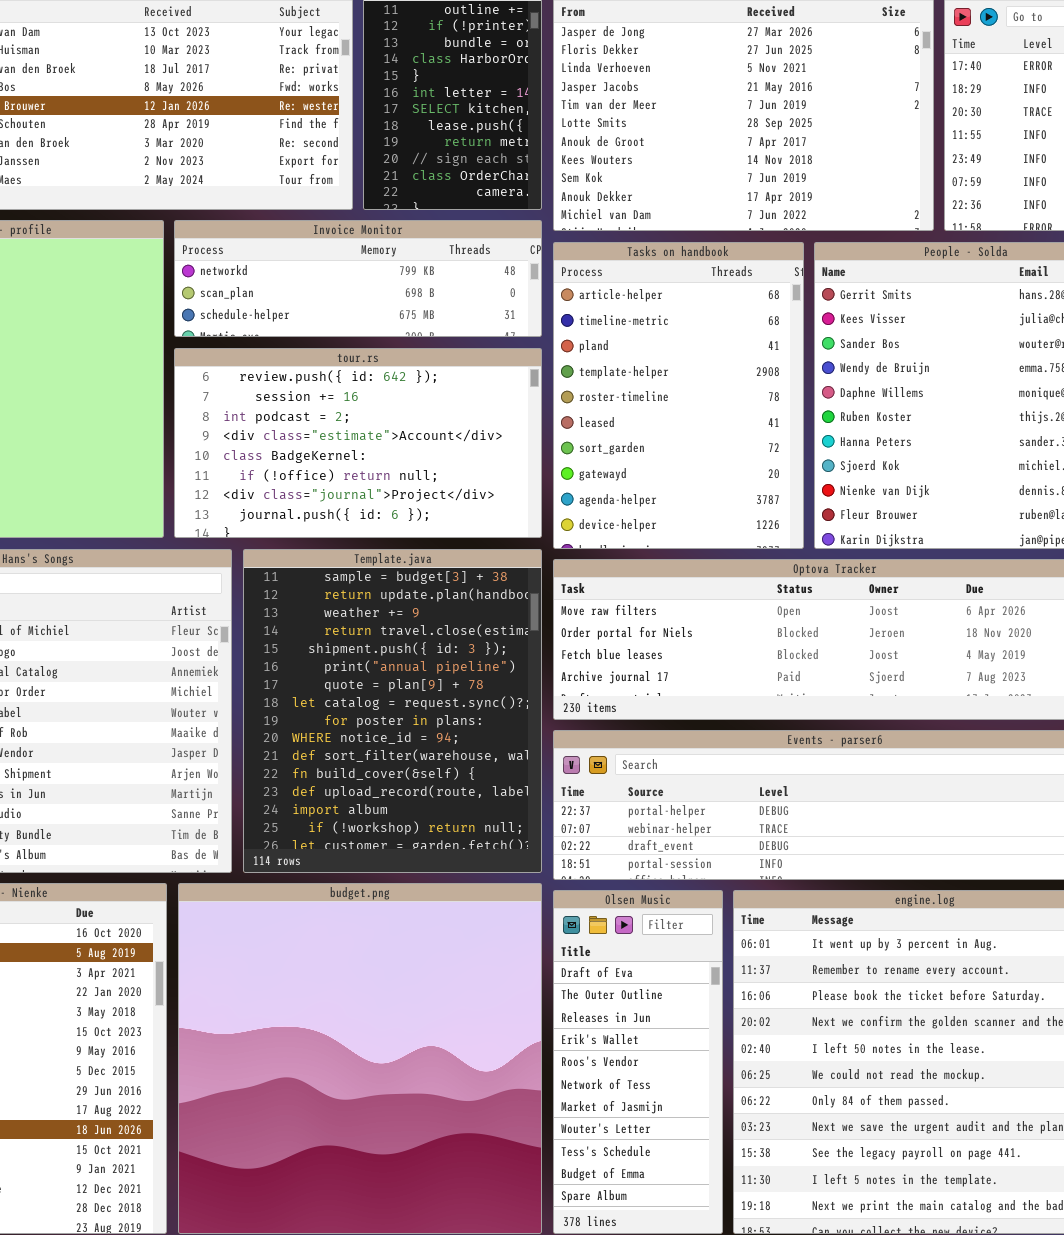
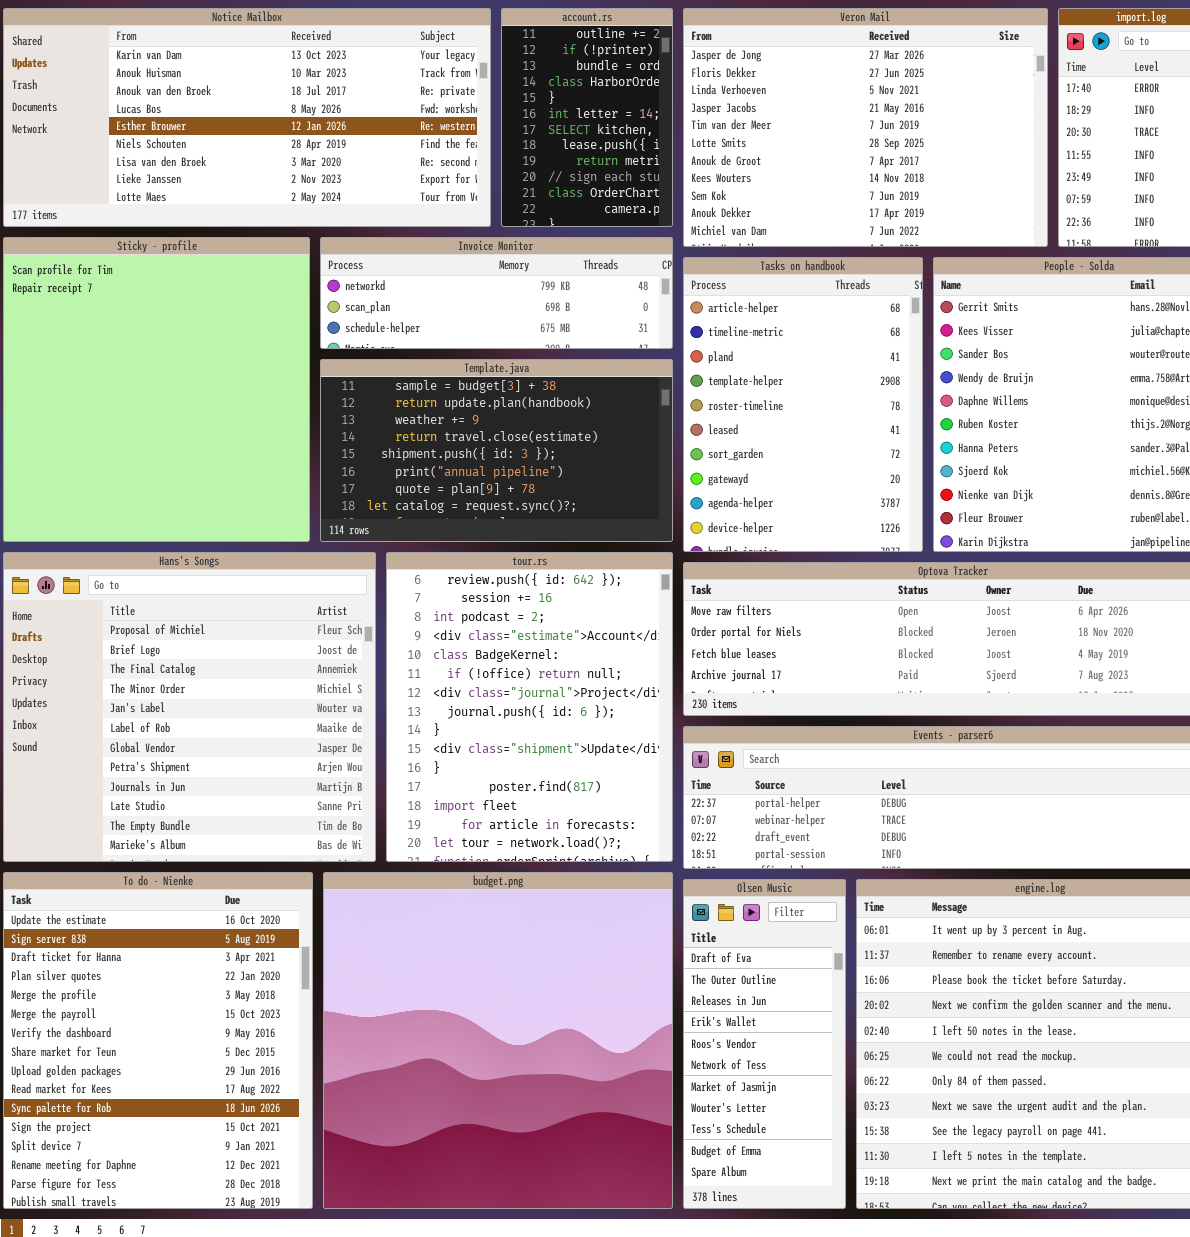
tour.rs: [174,348,542,538] -> [386,552,673,862], moved, resized
Template.java: [243,549,542,873] -> [320,359,673,542], moved, resized

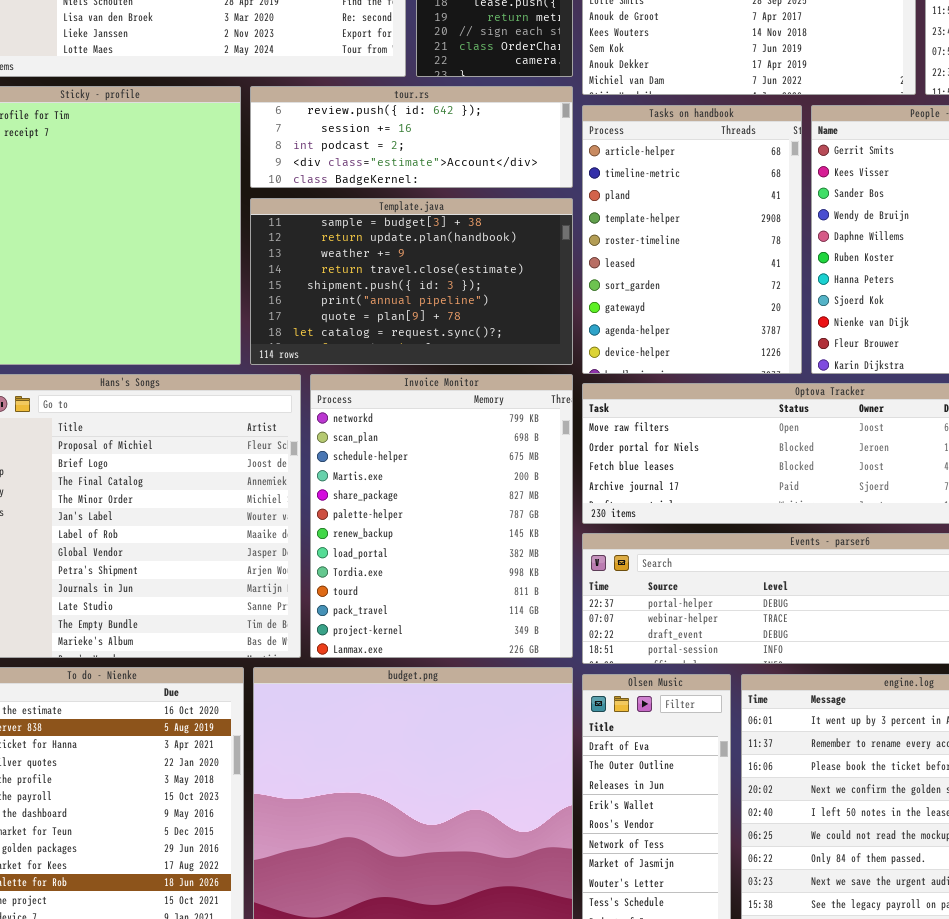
Invoice Monitor: [320,237,673,349] -> [310,374,573,658], moved, resized
tour.rs: [386,552,673,862] -> [250,86,573,188], moved, resized

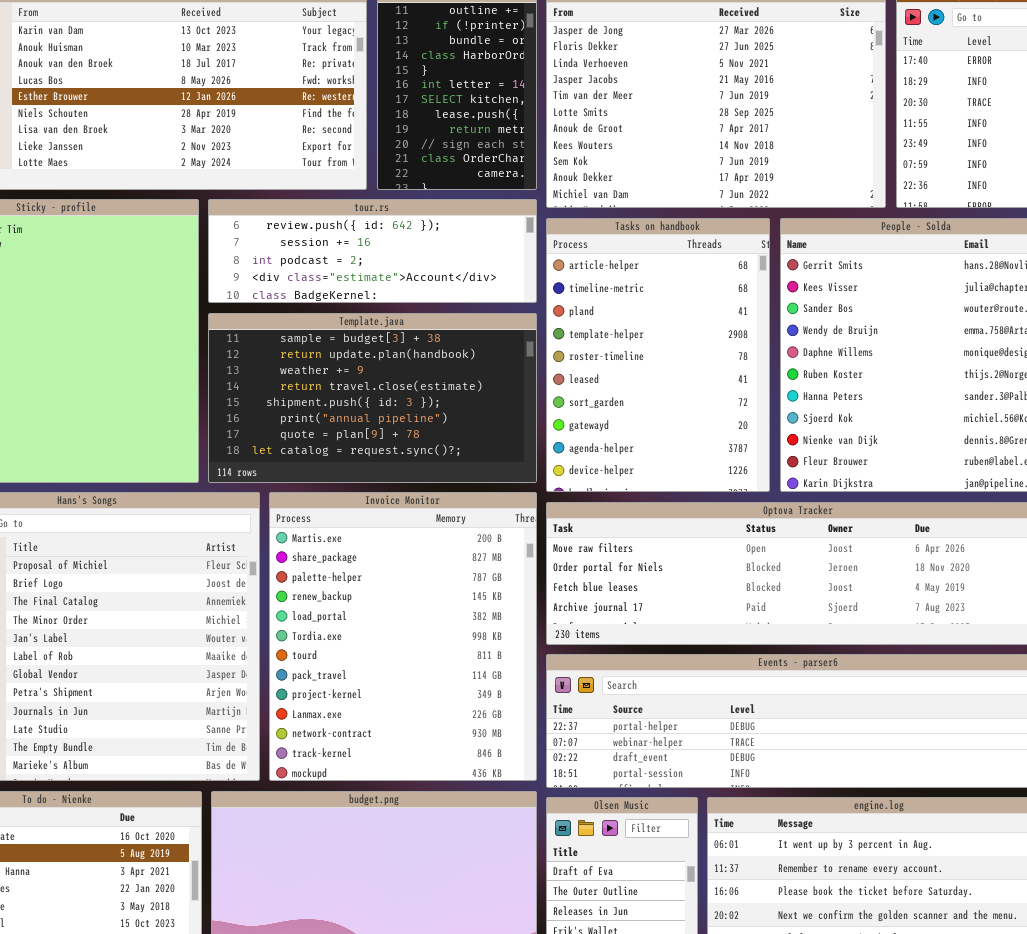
Invoice Monitor: [310,374,573,658] -> [269,492,537,781], scrolled down 3 rows

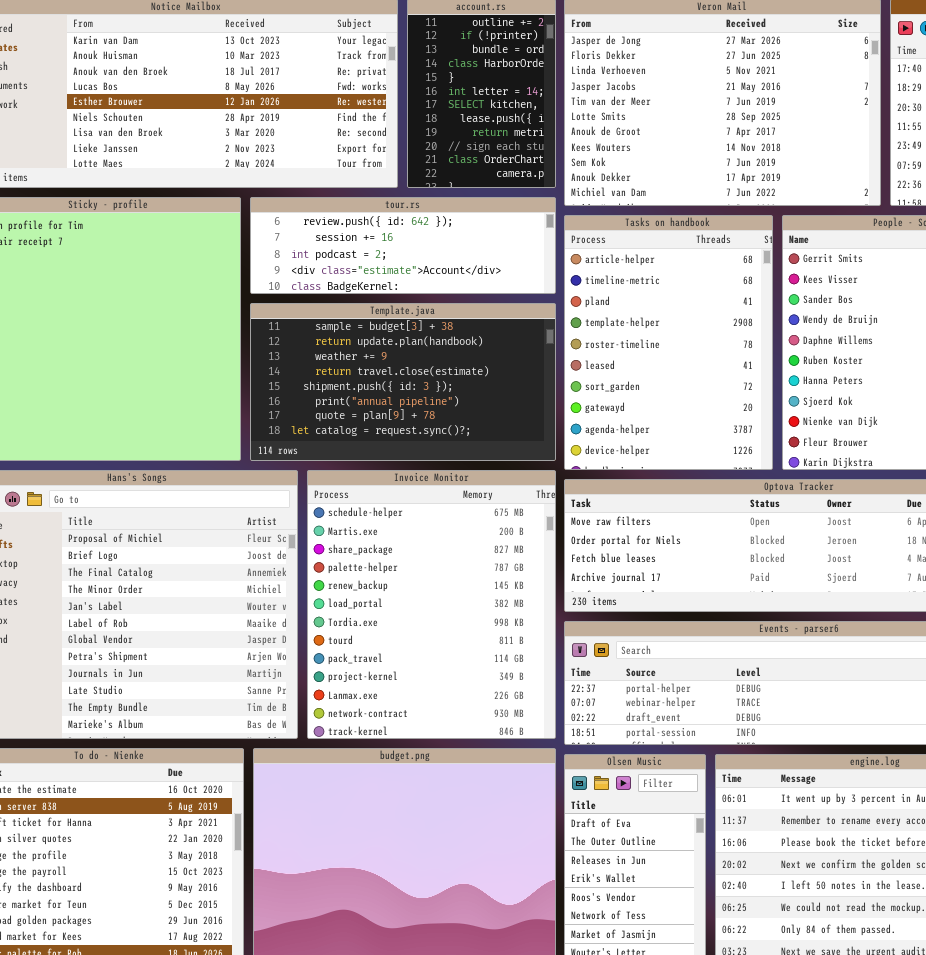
Invoice Monitor: [269,492,537,781] -> [307,470,556,739], scrolled up 1 row

